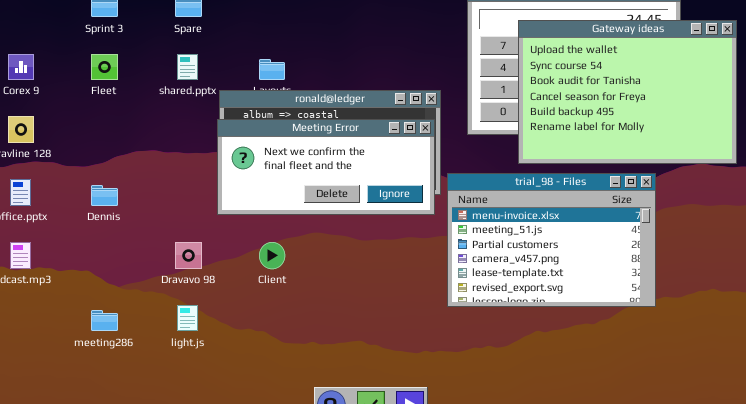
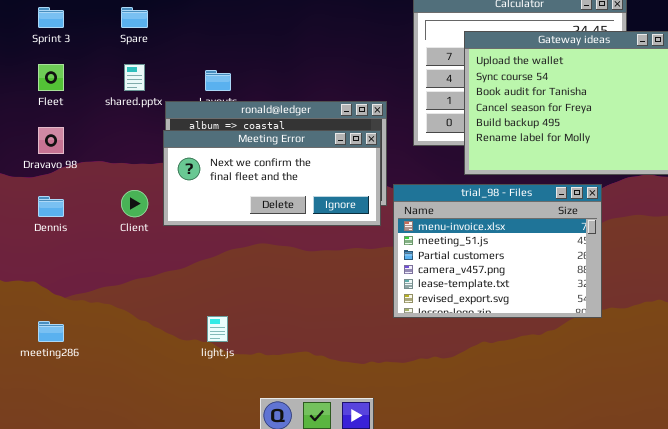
Dravavo 98: [175,242,202,269] -> [38,127,64,154], moved
Client: [259,242,285,269] -> [121,190,148,217], moved
light.js: [177,305,198,331] -> [207,316,228,342], moved

